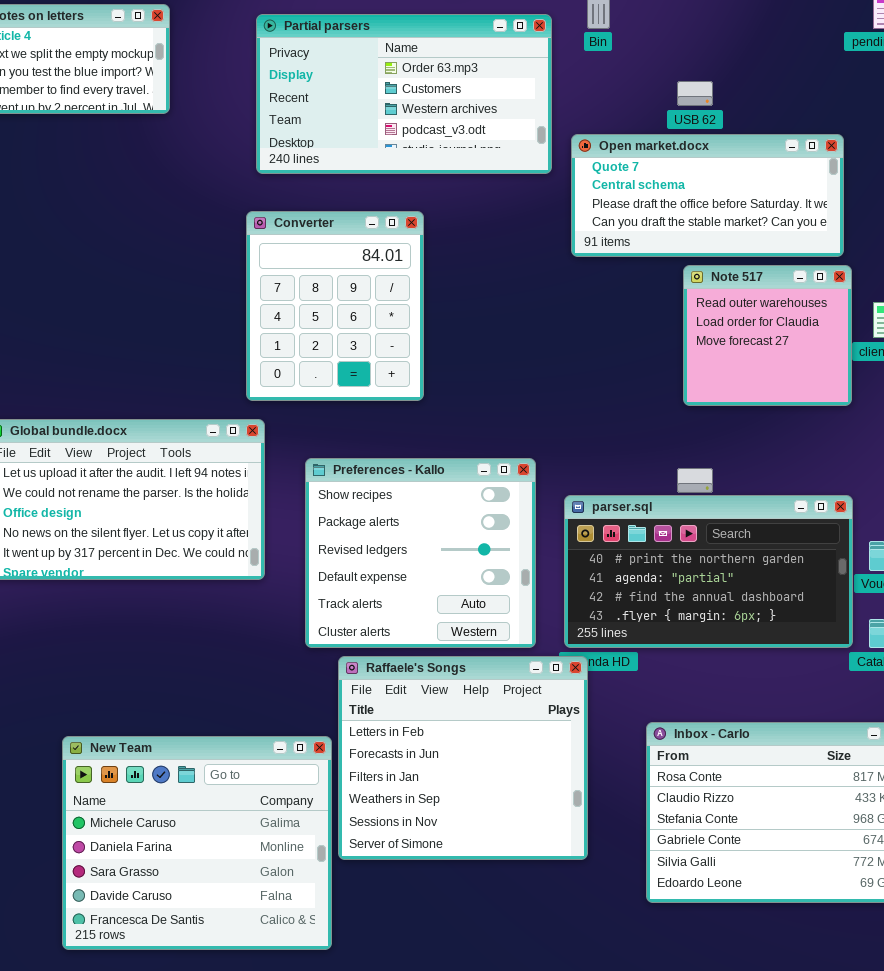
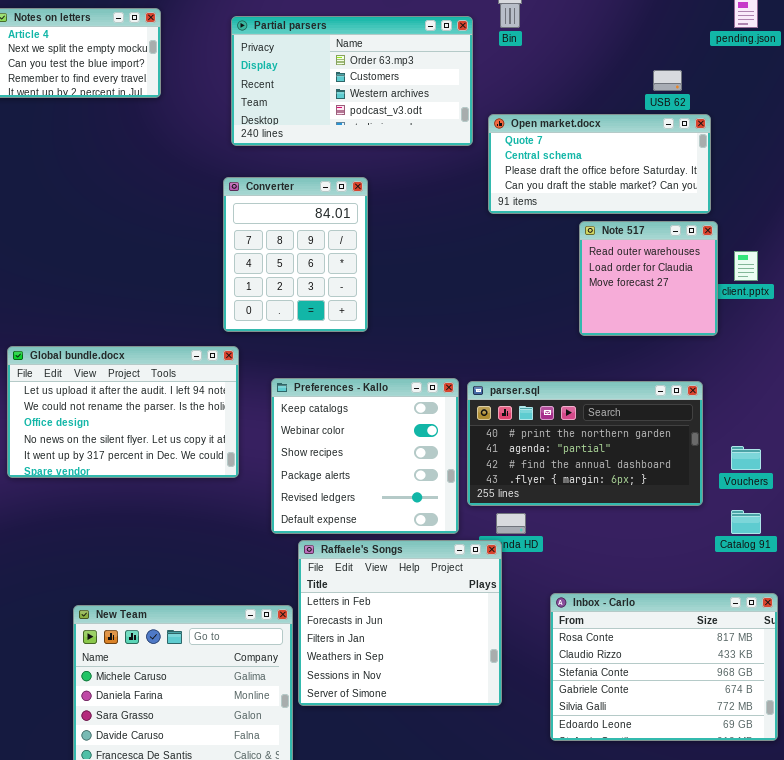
USB 62: [677,81,713,106] -> [653,70,682,91], moved
Preferences - Kallo: [305,458,536,648] -> [271,378,459,534], scrolled up 2 rows
parser.sql: [564,495,853,648] -> [467,381,703,506], moved

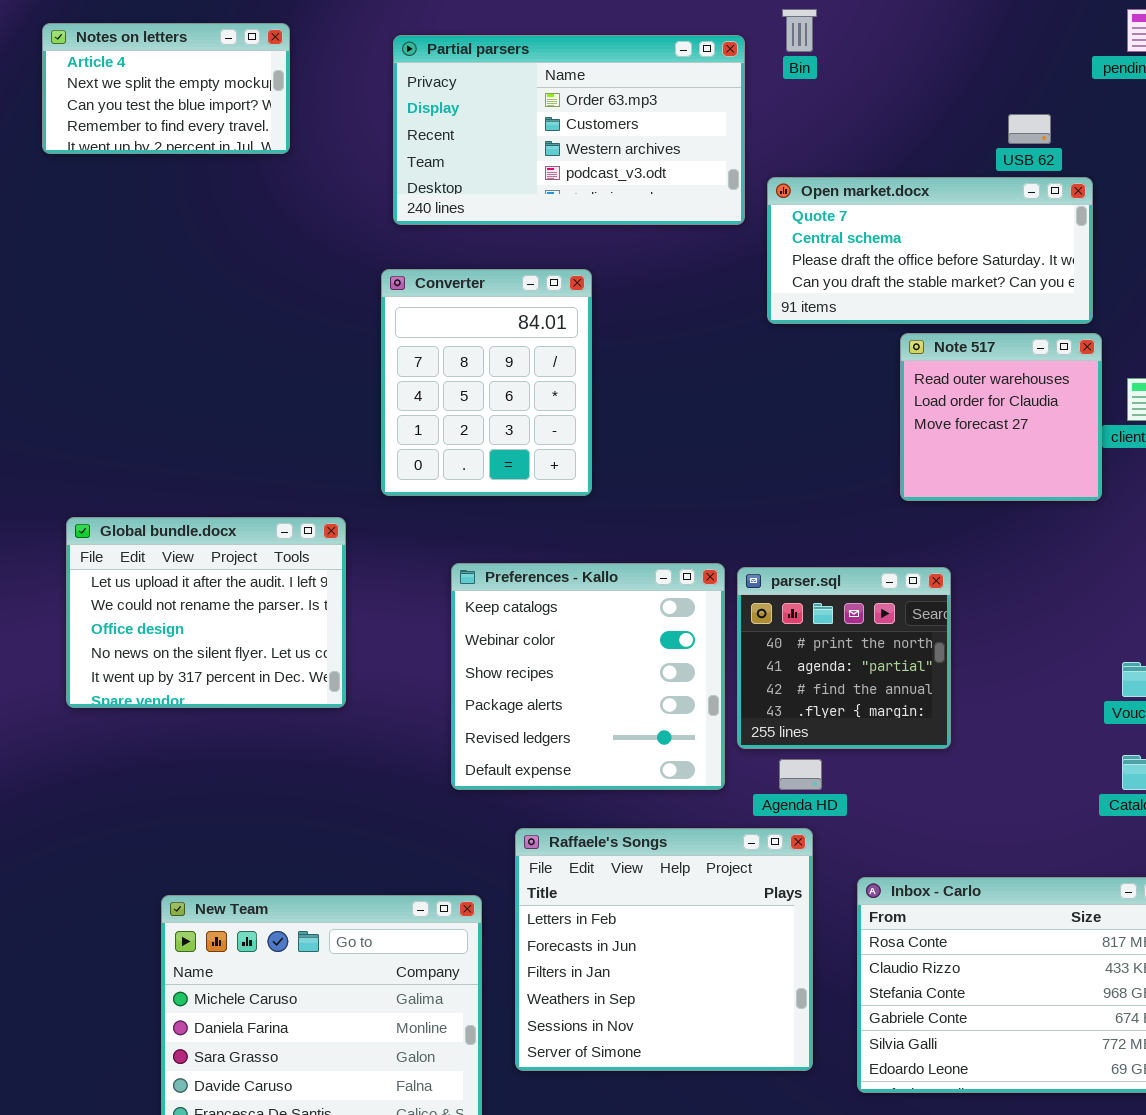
Global bundle.docx: [7,346,239,478] -> [66,517,346,708], resized
parser.sql: [467,381,703,506] -> [737,567,951,749], resized
Raffaele's Songs: [298,540,502,706] -> [515,828,813,1071], moved

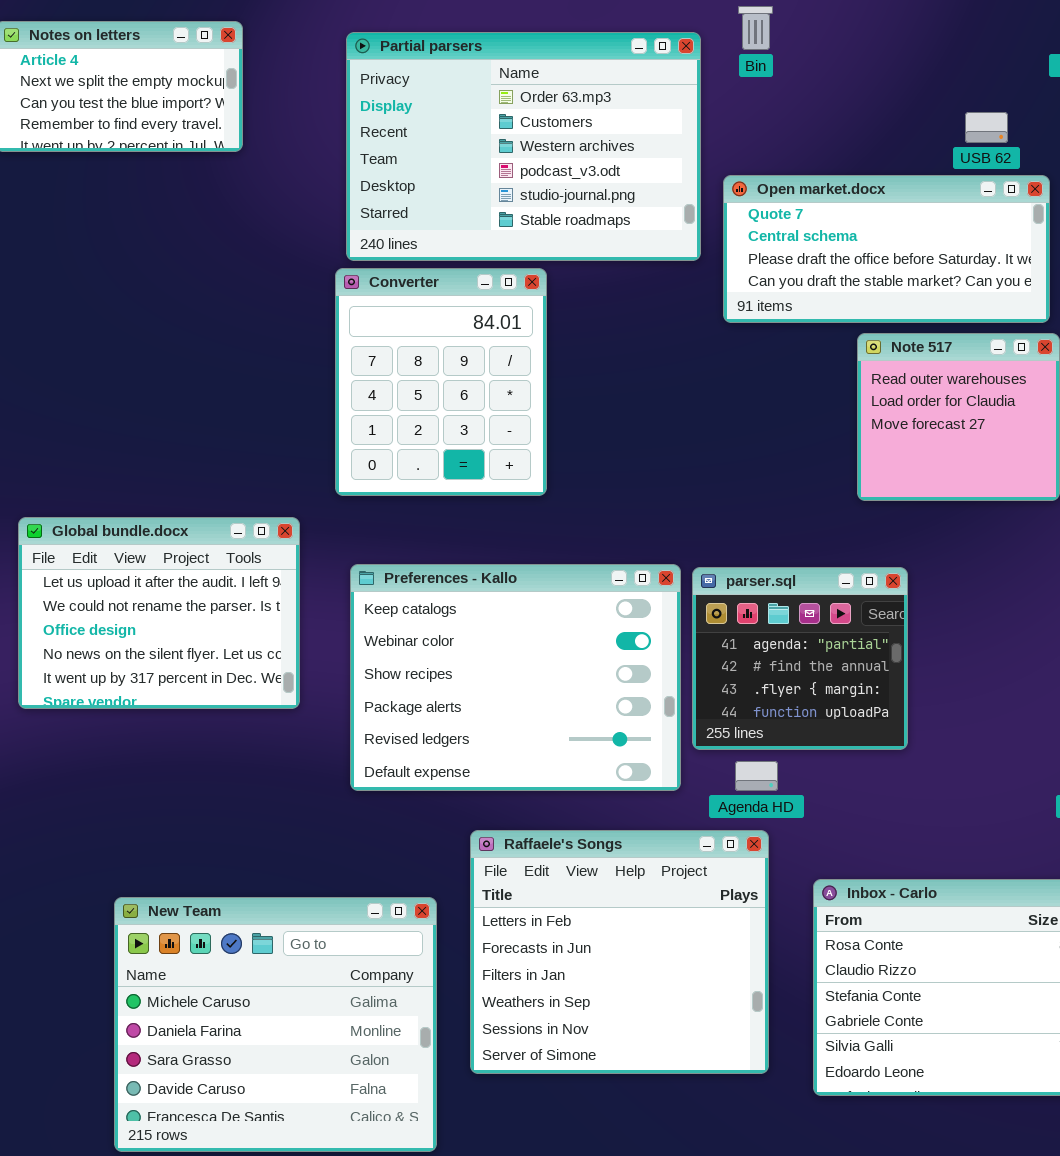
Partial parsers: [393,35,745,225] -> [346,32,701,261], resized
Preferences - Kallo: [451,563,725,790] -> [350,564,681,791], resized
parser.sql: [737,567,951,749] -> [692,567,908,750], scrolled down 1 row

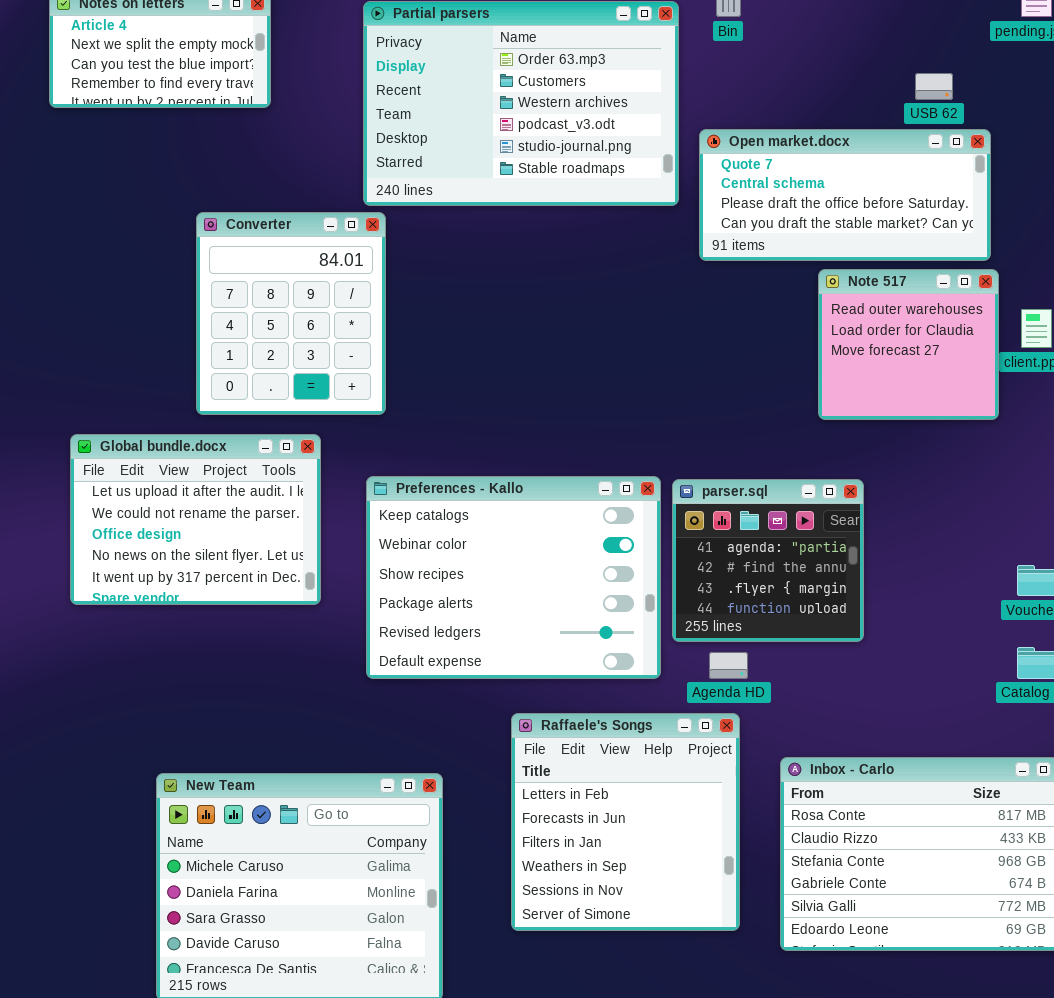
Converter: [335,268,547,496] -> [196,212,386,415], moved
Raffaele's Songs: [470,830,769,1074] -> [511,713,740,931], resized

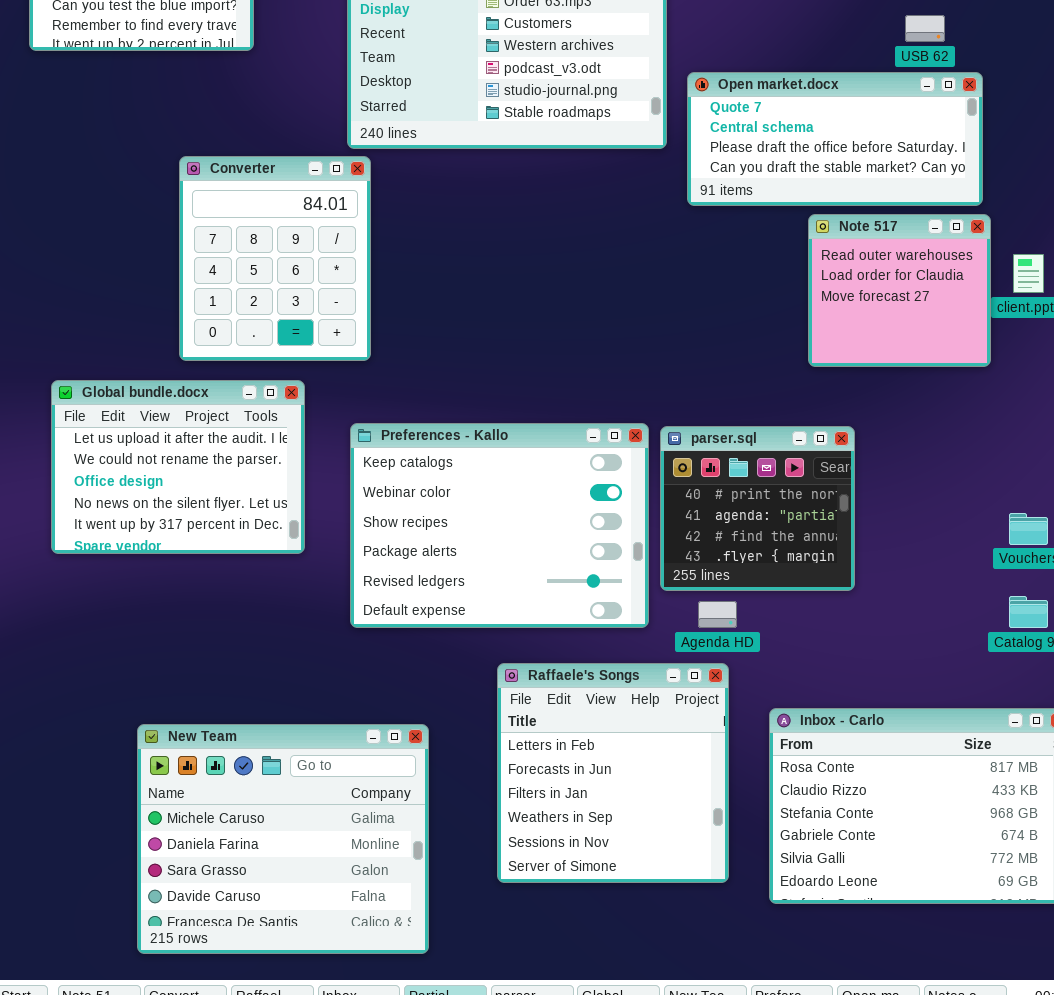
parser.sql: [672,479,864,642] -> [660,426,855,591], scrolled up 1 row

